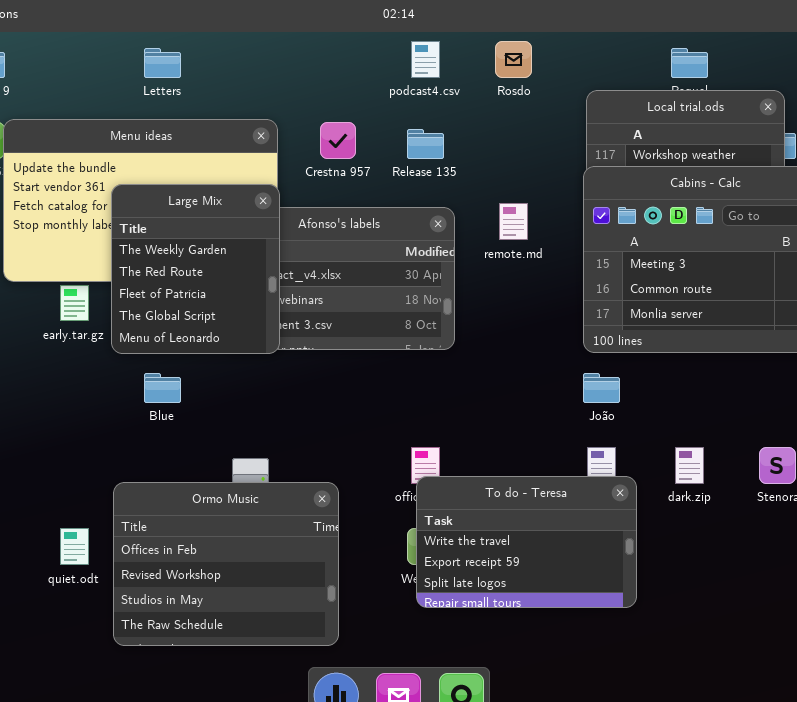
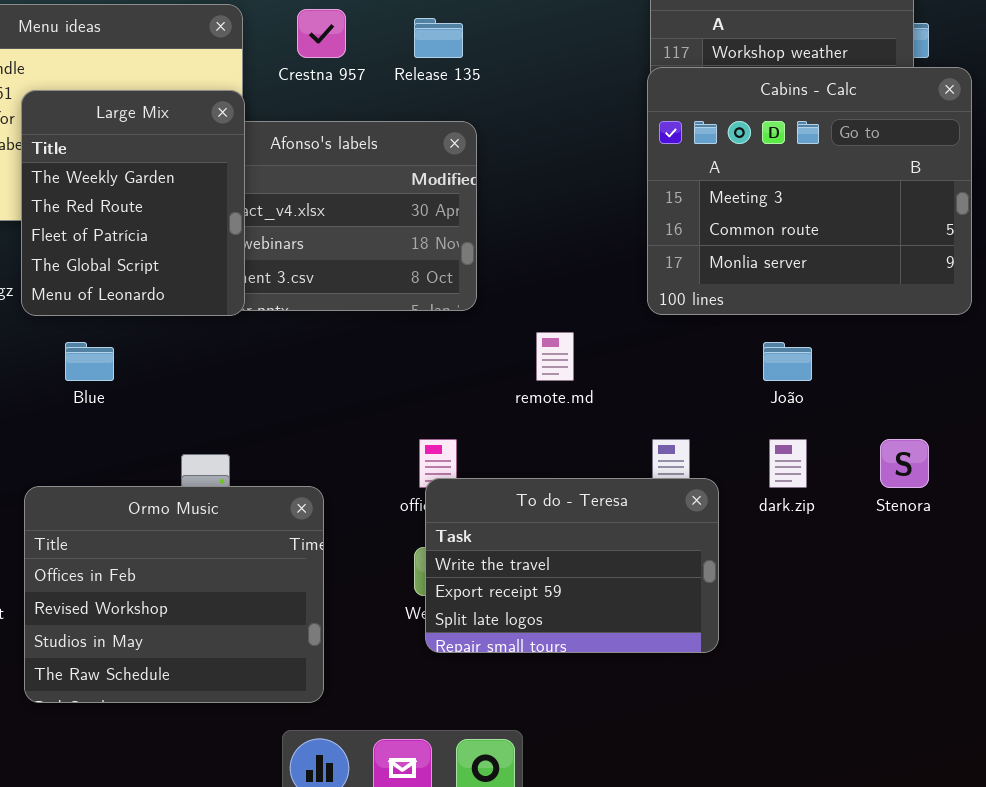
remote.md: [499,203,528,240] -> [536,332,574,381], moved
João: [583,373,620,403] -> [763,342,812,381], moved

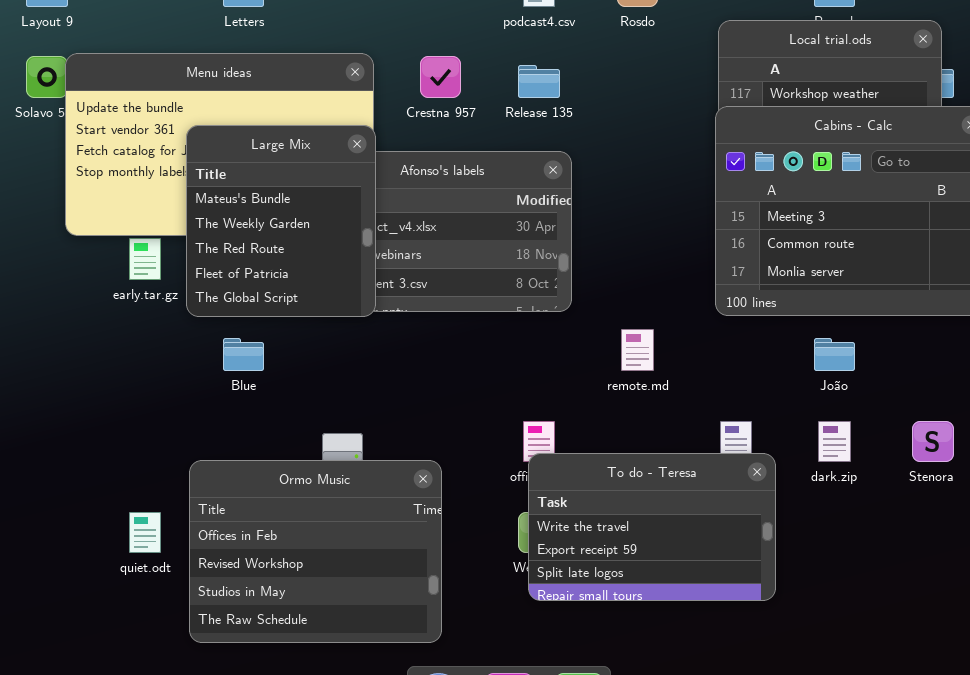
Large Mix: [21,90,245,316] -> [186,125,376,317], scrolled up 1 row

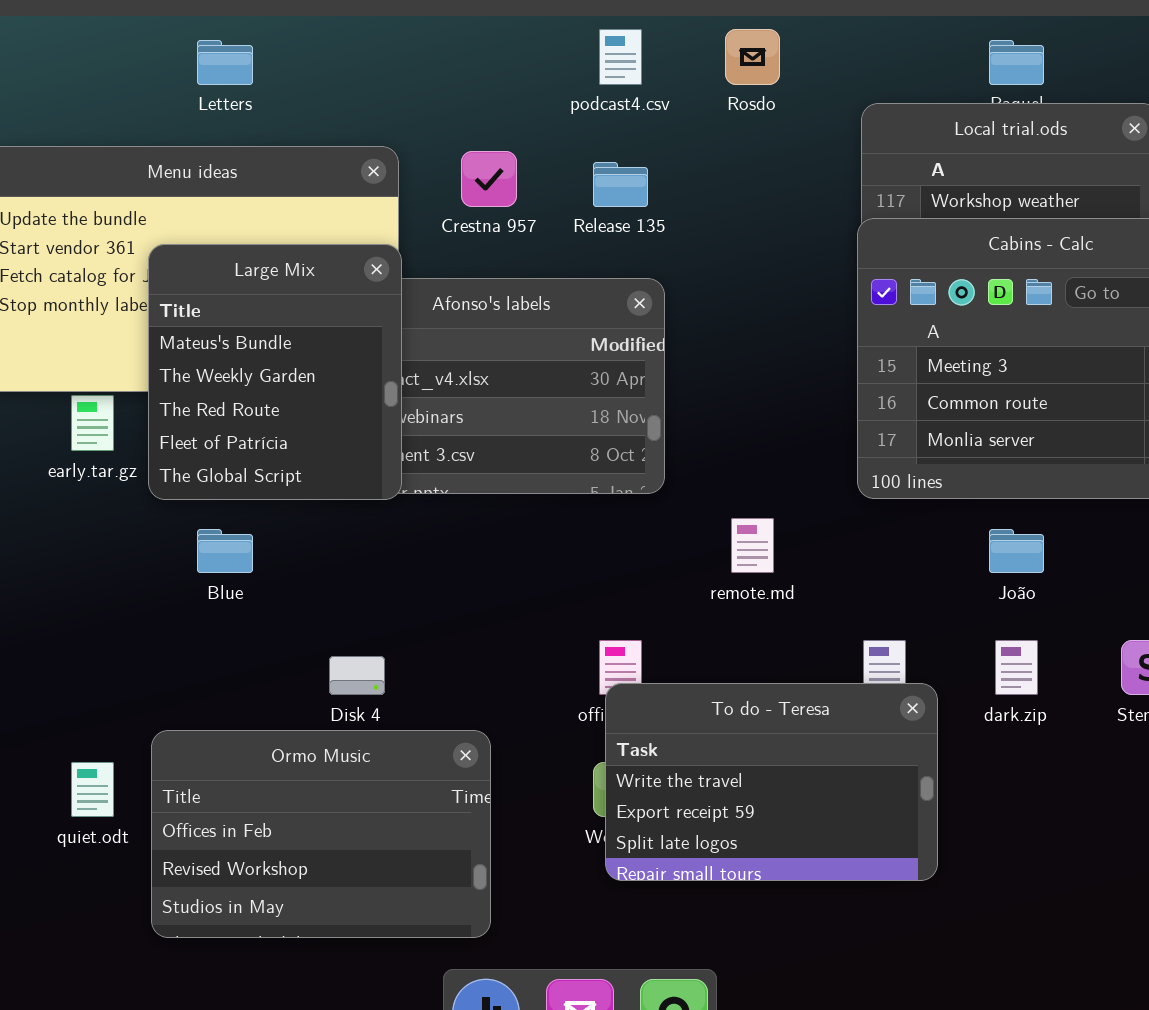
Ormo Music: [189,460,442,643] -> [151,730,491,938], resized

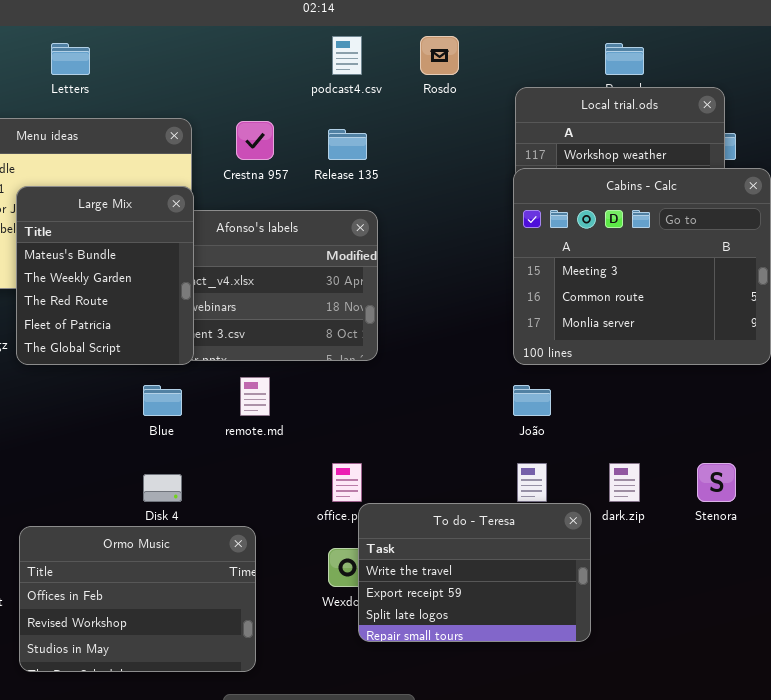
remote.md: [731,518,774,573] -> [240,377,270,416], moved
Blue: [197,529,253,573] -> [143,385,182,416], moved
João: [989,529,1044,573] -> [513,385,551,416], moved
To do - Teresa: [605,683,938,881] -> [358,503,591,642], moved

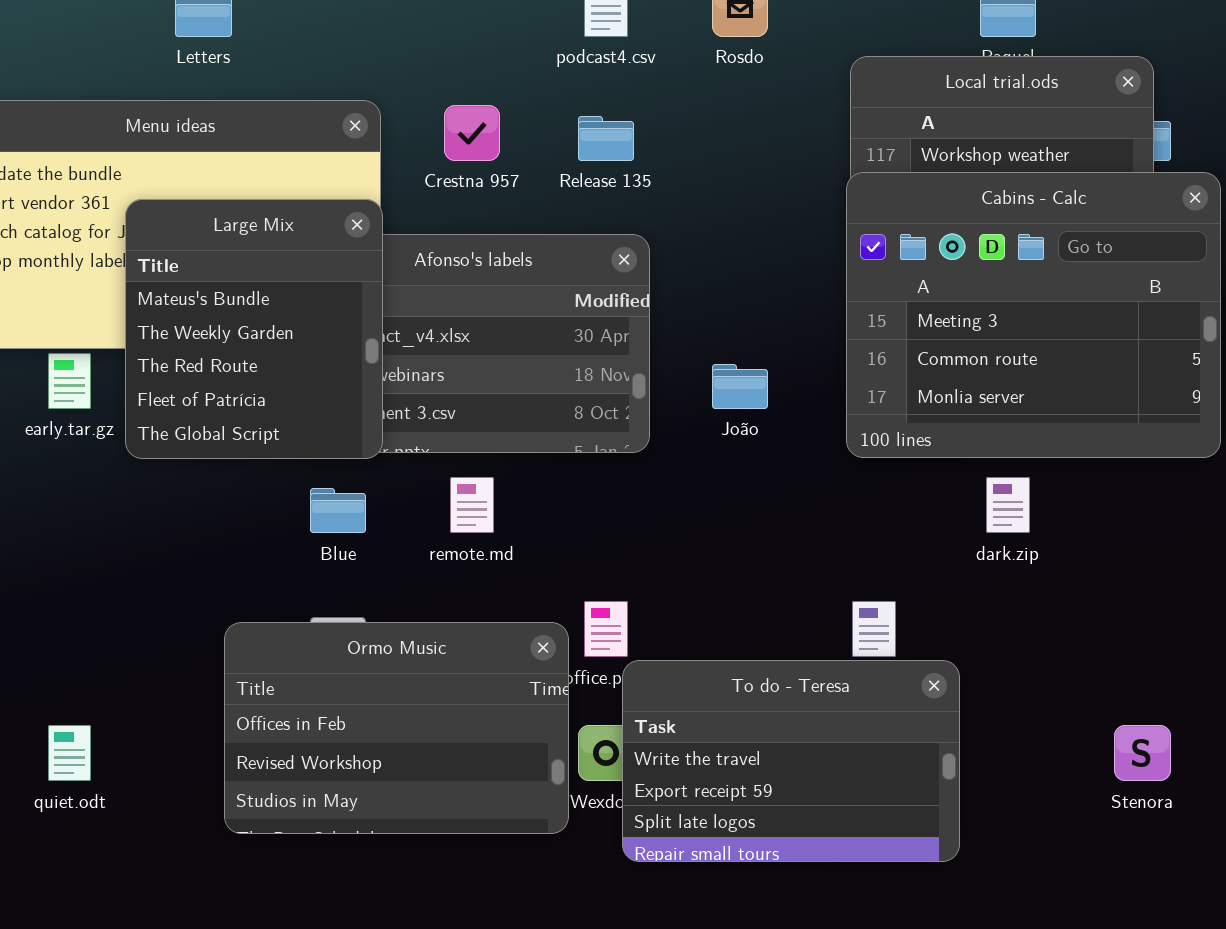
João: [513,385,551,416] -> [712,364,768,409], moved
dark.zip: [609,463,640,502] -> [986,477,1030,533], moved
Stenora: [697,463,736,502] -> [1114,725,1171,781], moved
Ormo Music: [19,526,256,672] -> [224,622,569,834], moved

